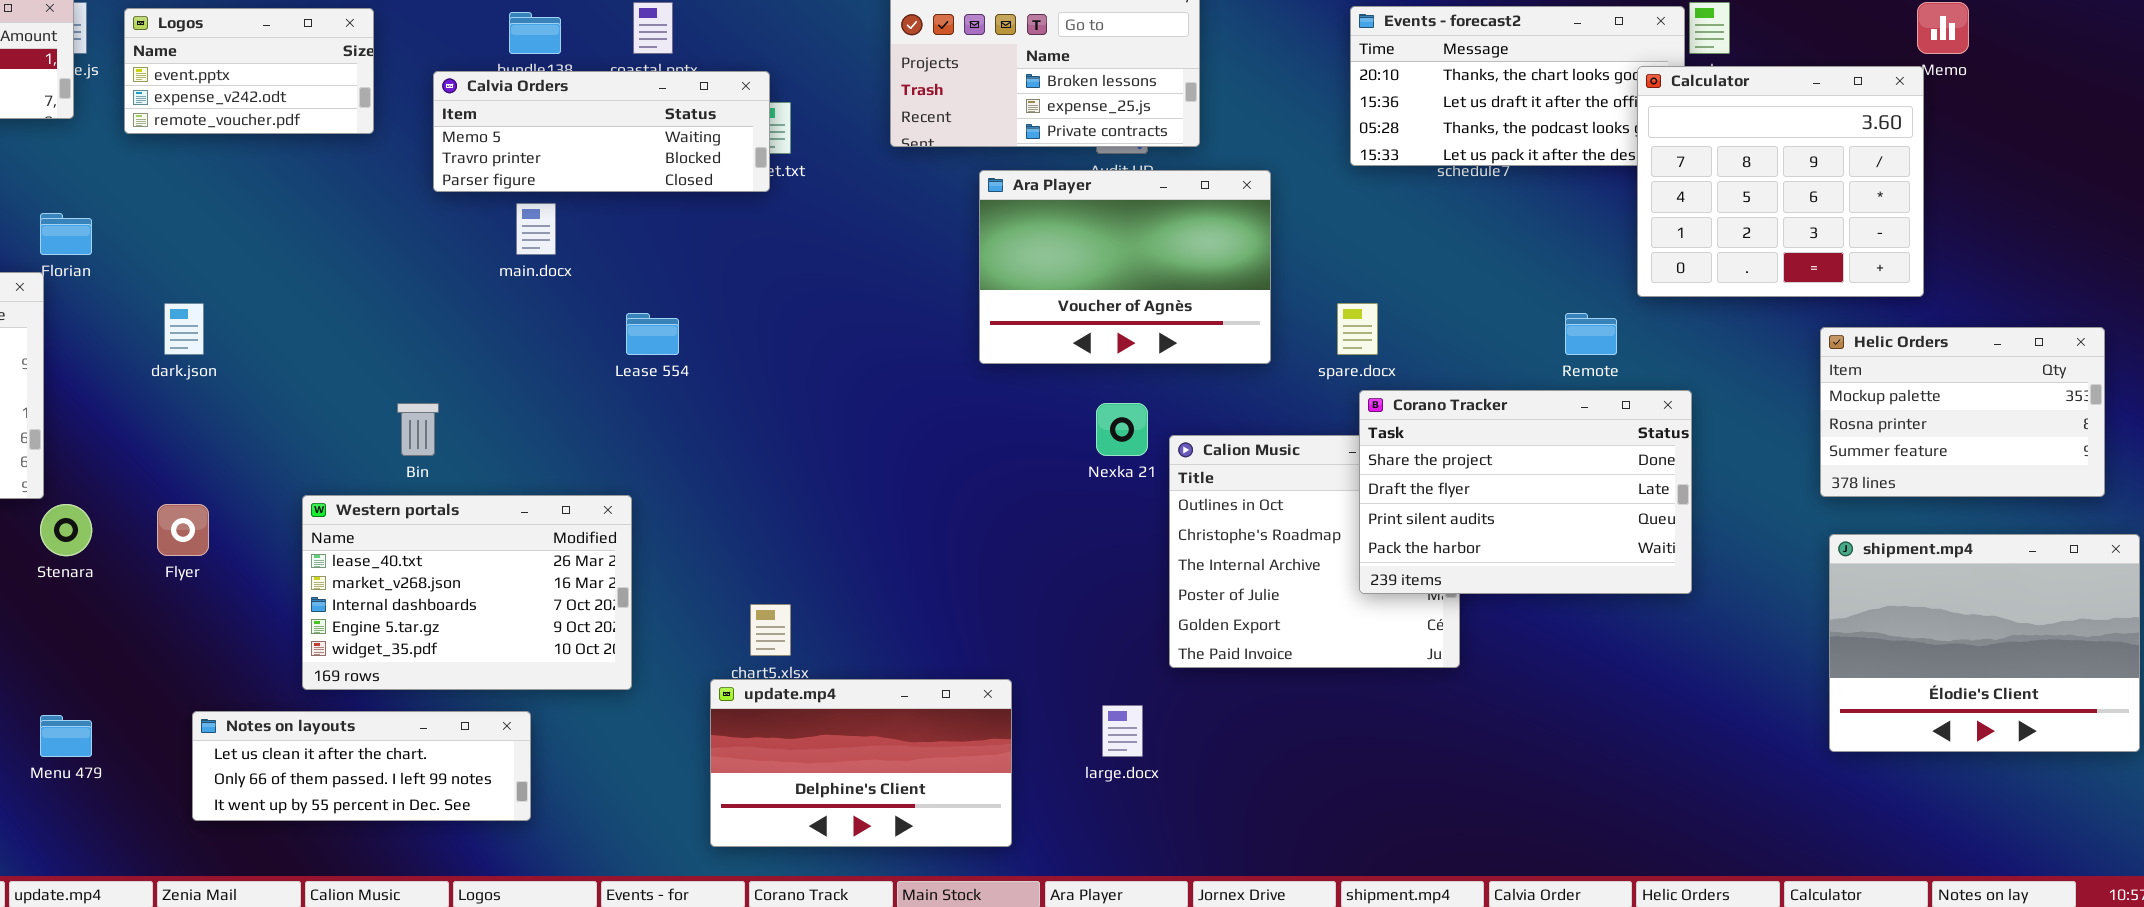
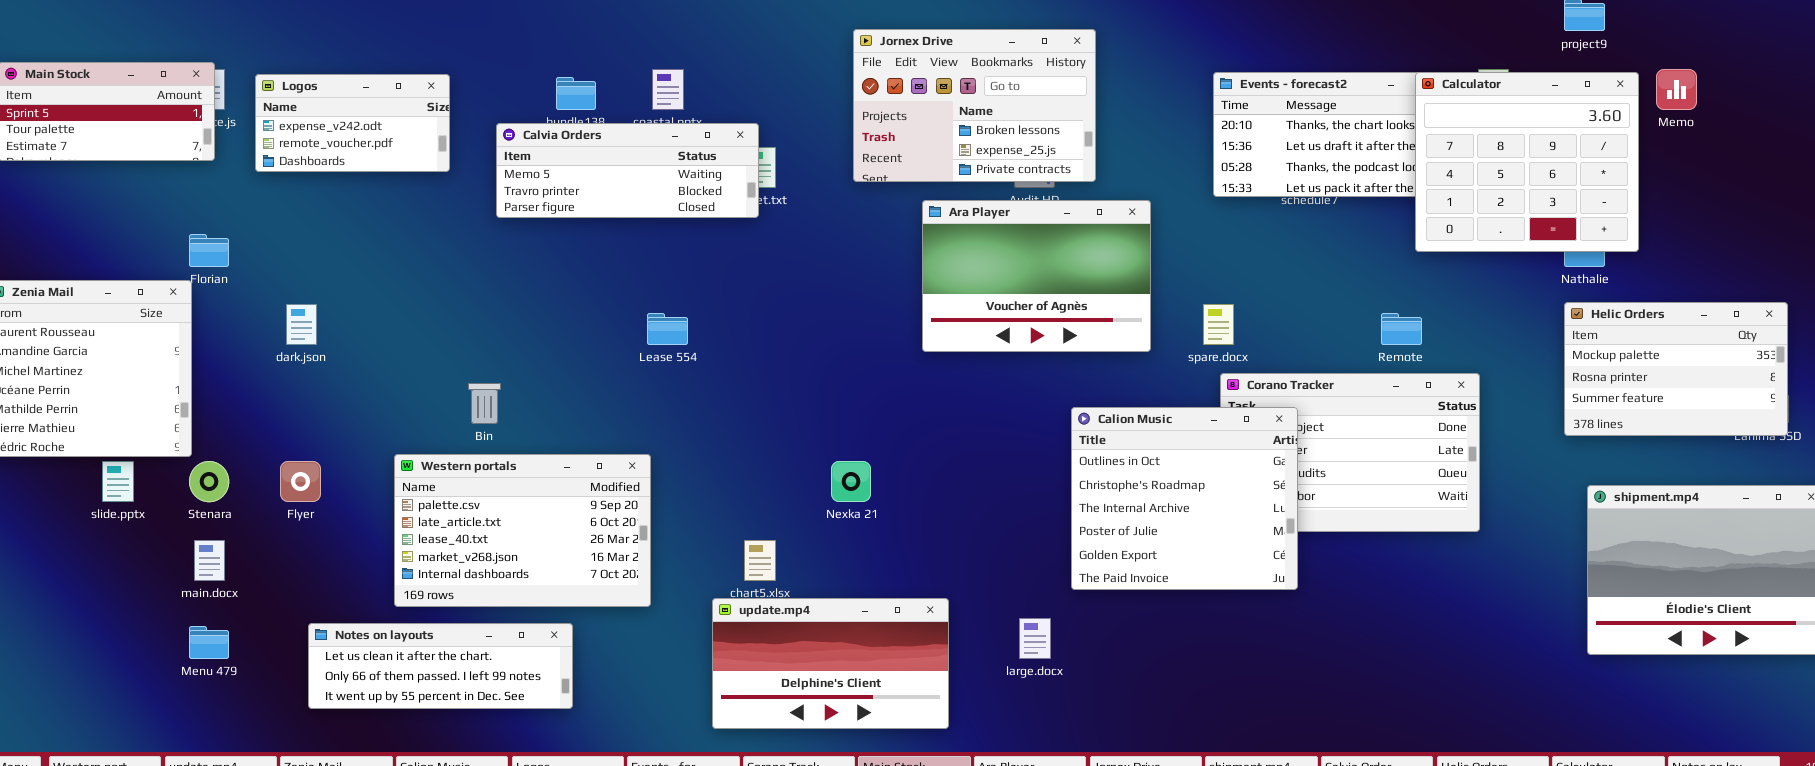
Logos: [124,8,374,134] -> [255,74,450,172], scrolled down 1 row
Calculator: [1637,66,1924,297] -> [1415,72,1639,252], moved
main.docx: [516,203,556,255] -> [194,540,225,581], moved
Helic Orders: [1820,327,2105,497] -> [1564,302,1788,436], moved
Nexka 21: [1096,403,1148,456] -> [831,461,871,502], moved
Calion Music: [1169,435,1460,668] -> [1071,407,1298,590], raised
Western portals: [302,495,632,690] -> [394,454,651,607], scrolled up 2 rows

